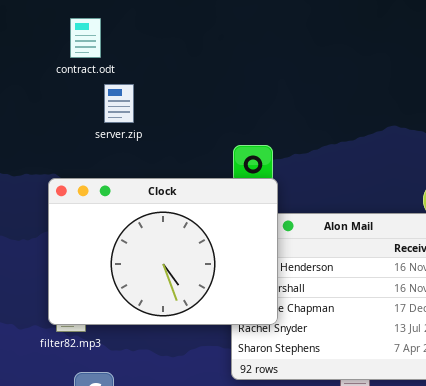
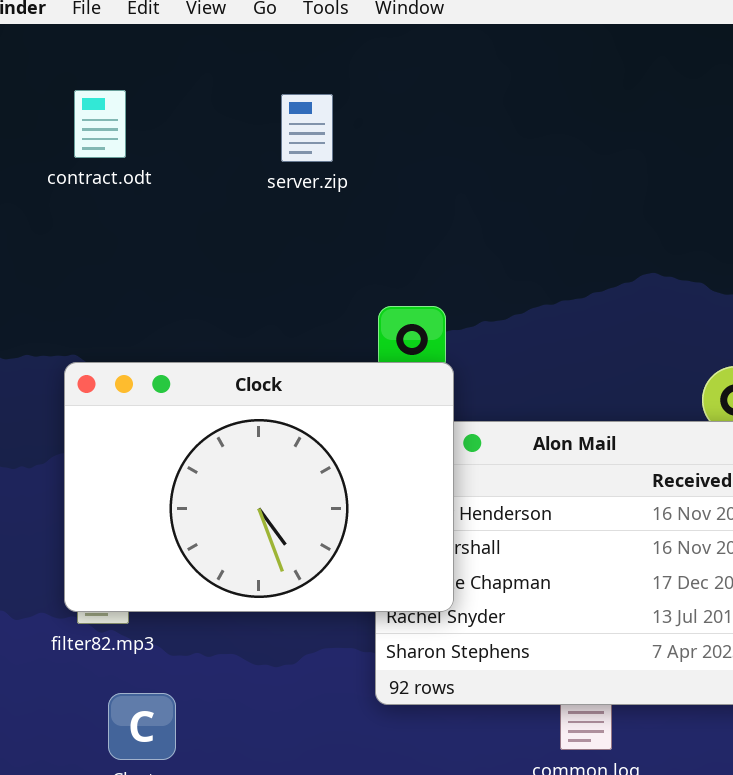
contract.odt: [70,18,101,58] -> [74,90,126,158], moved
server.zip: [104,84,134,123] -> [281,94,333,162], moved

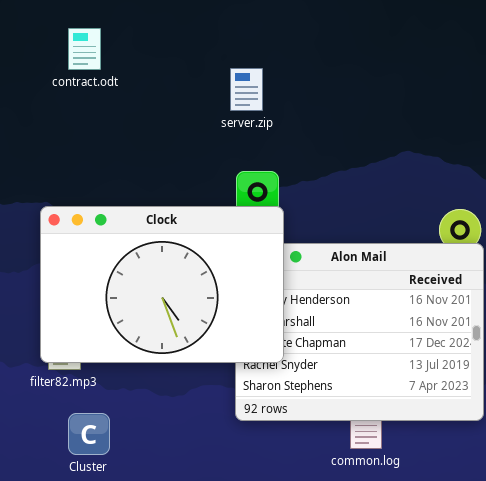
contract.odt: [74,90,126,158] -> [68,28,101,70], moved
server.zip: [281,94,333,162] -> [230,68,263,111], moved

